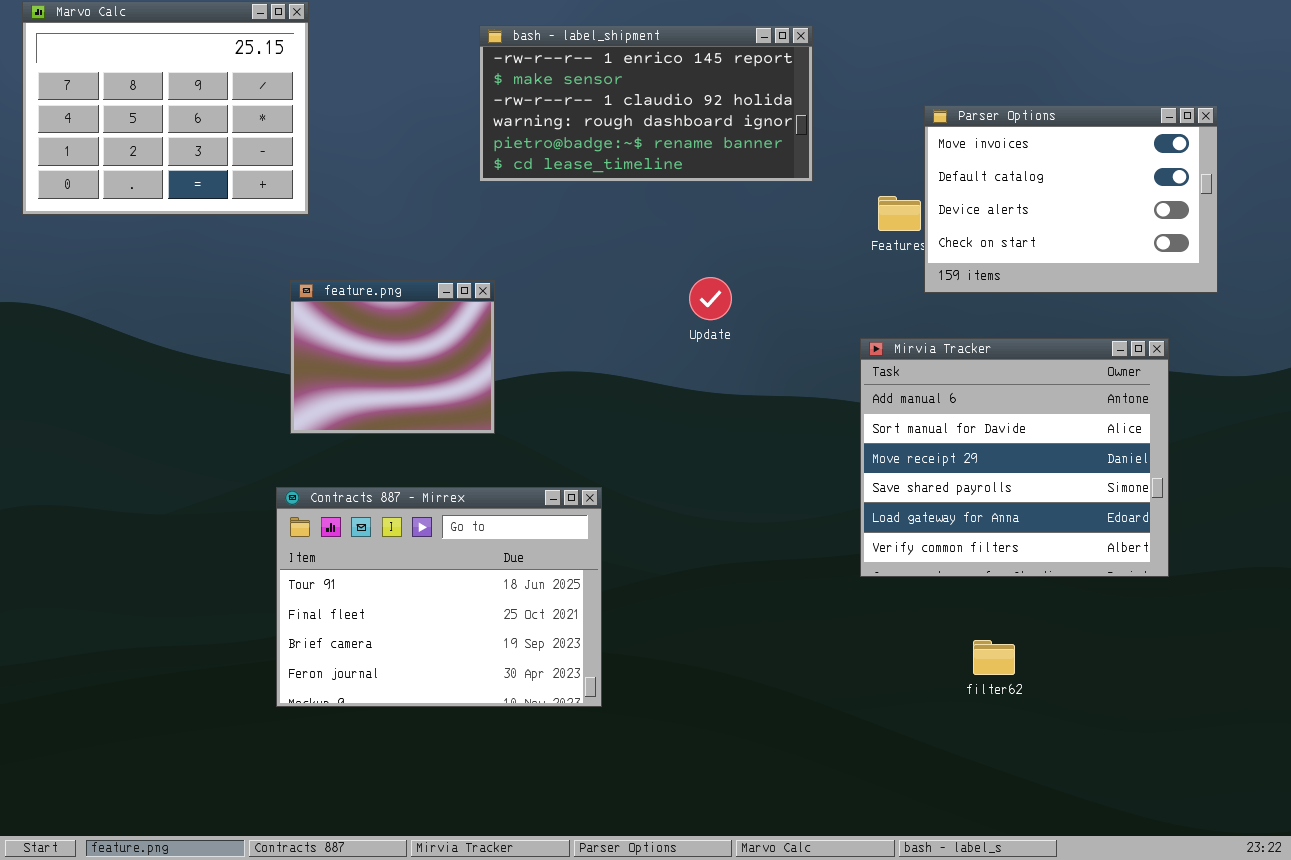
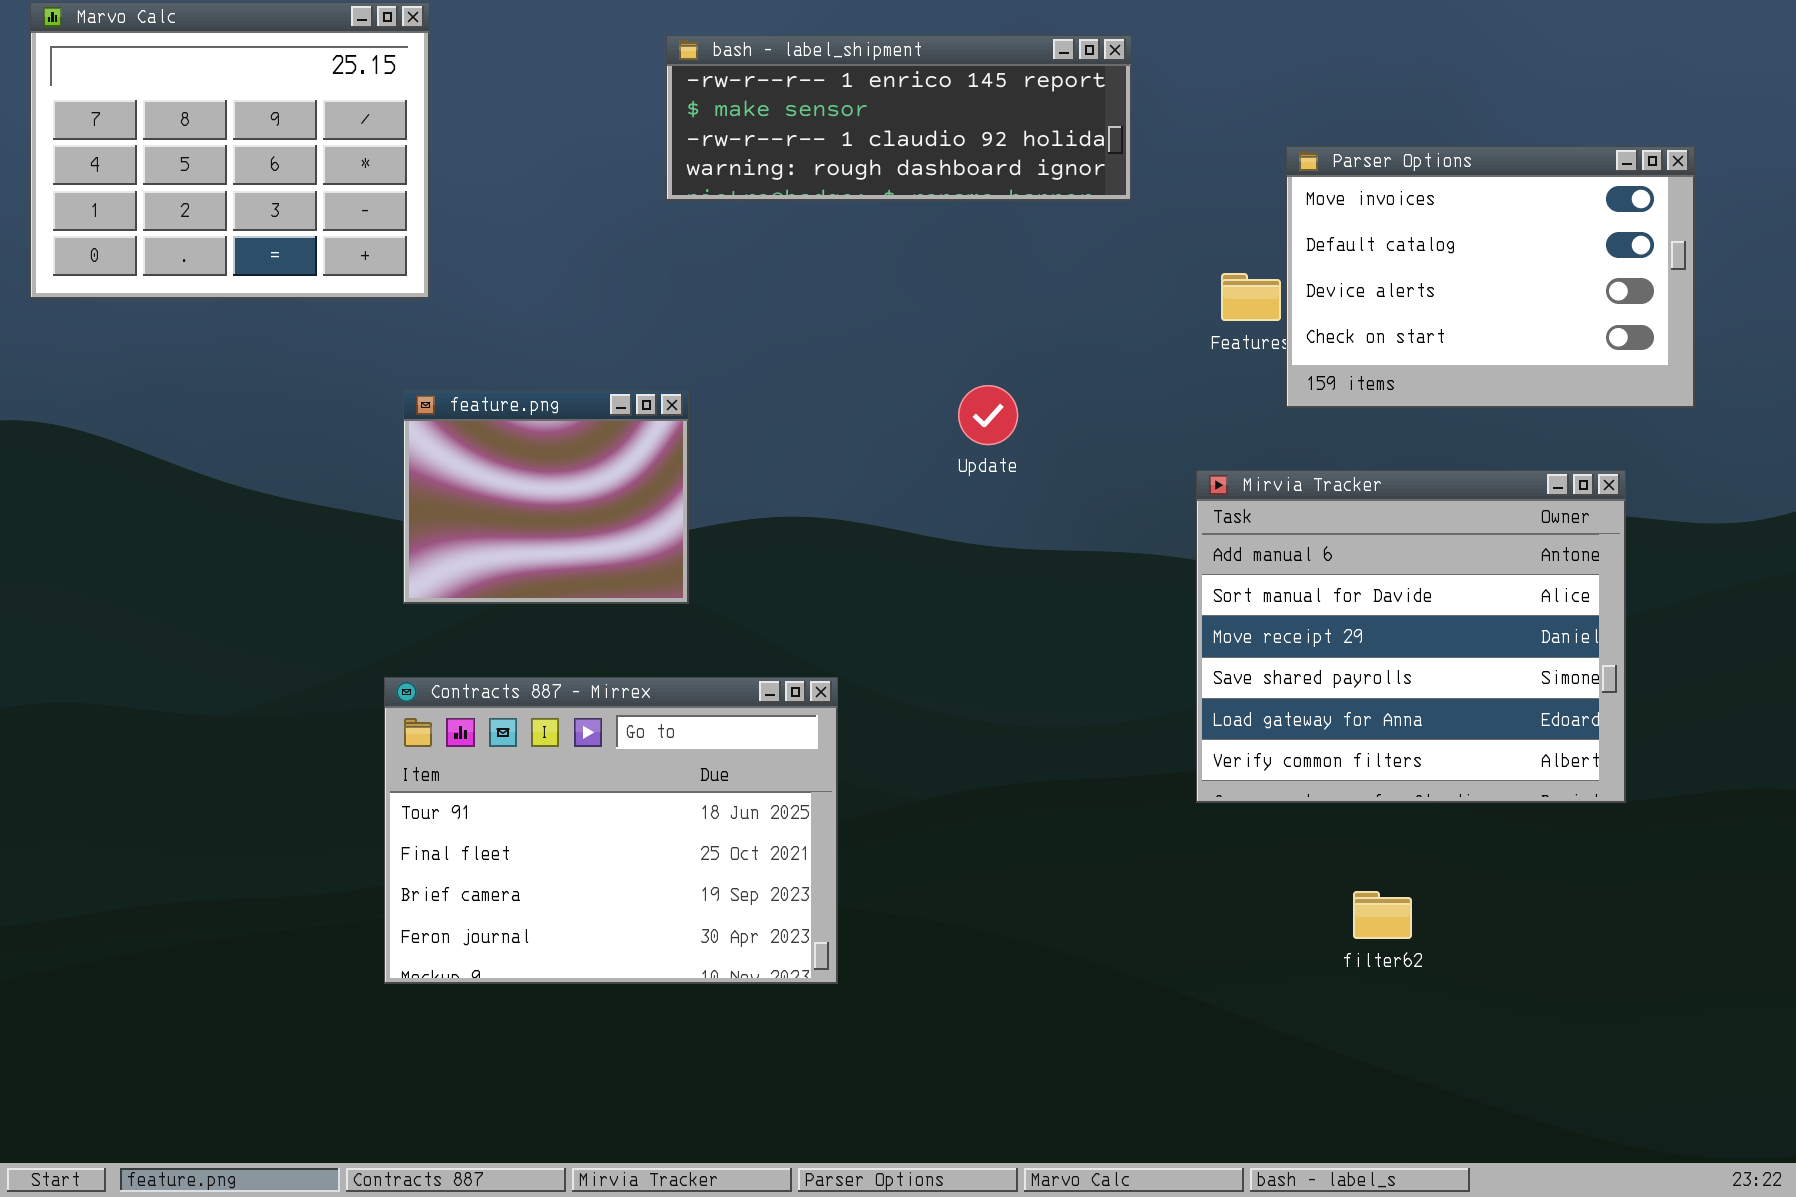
bash - label_shipment: [479,25,813,182] -> [666,35,1132,201], resized

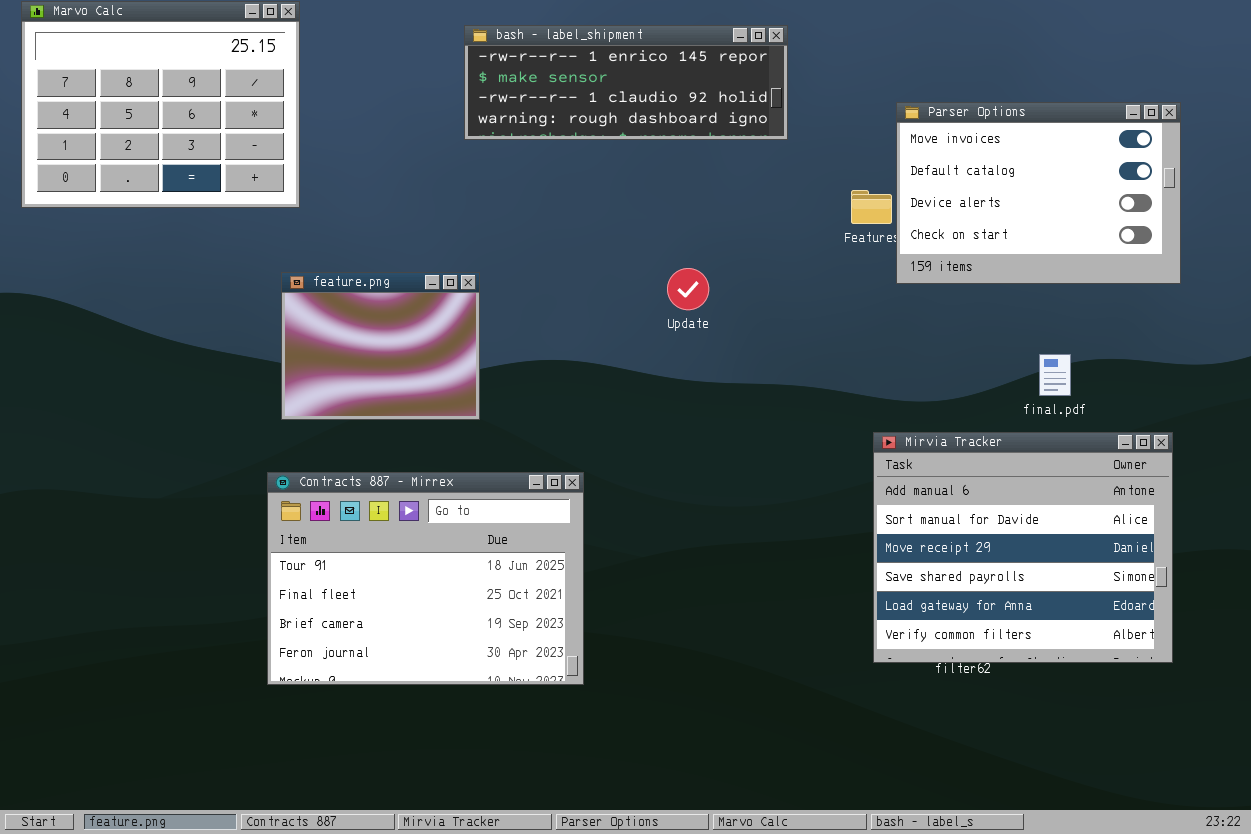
Mirvia Tracker: [1196,470,1626,803] -> [873,432,1173,663], moved

